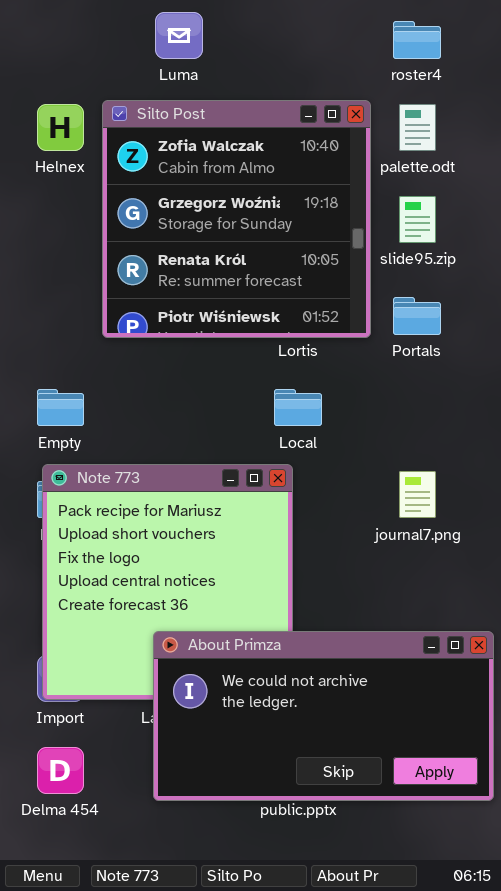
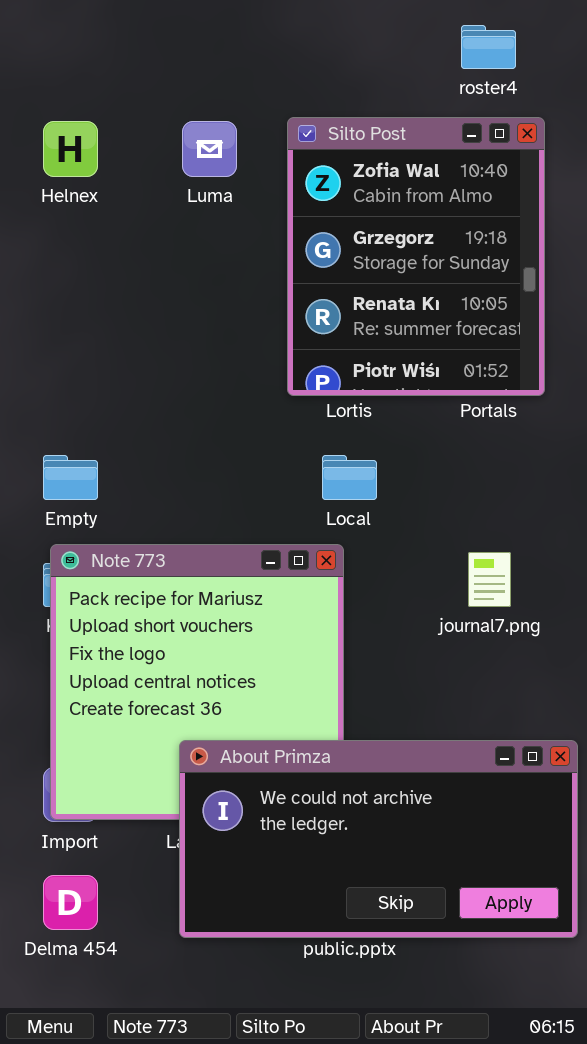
Luma: [155,12,203,59] -> [182,121,237,177], moved
Silto Post: [102,100,371,338] -> [287,117,545,396], moved, resized

